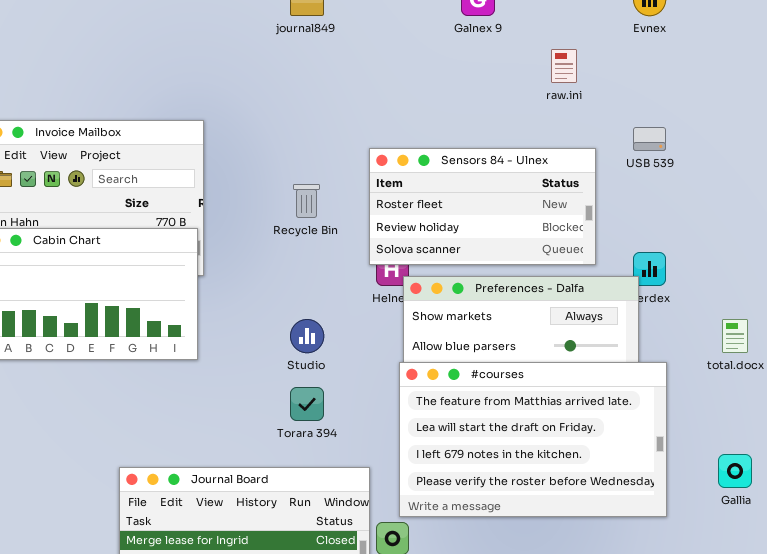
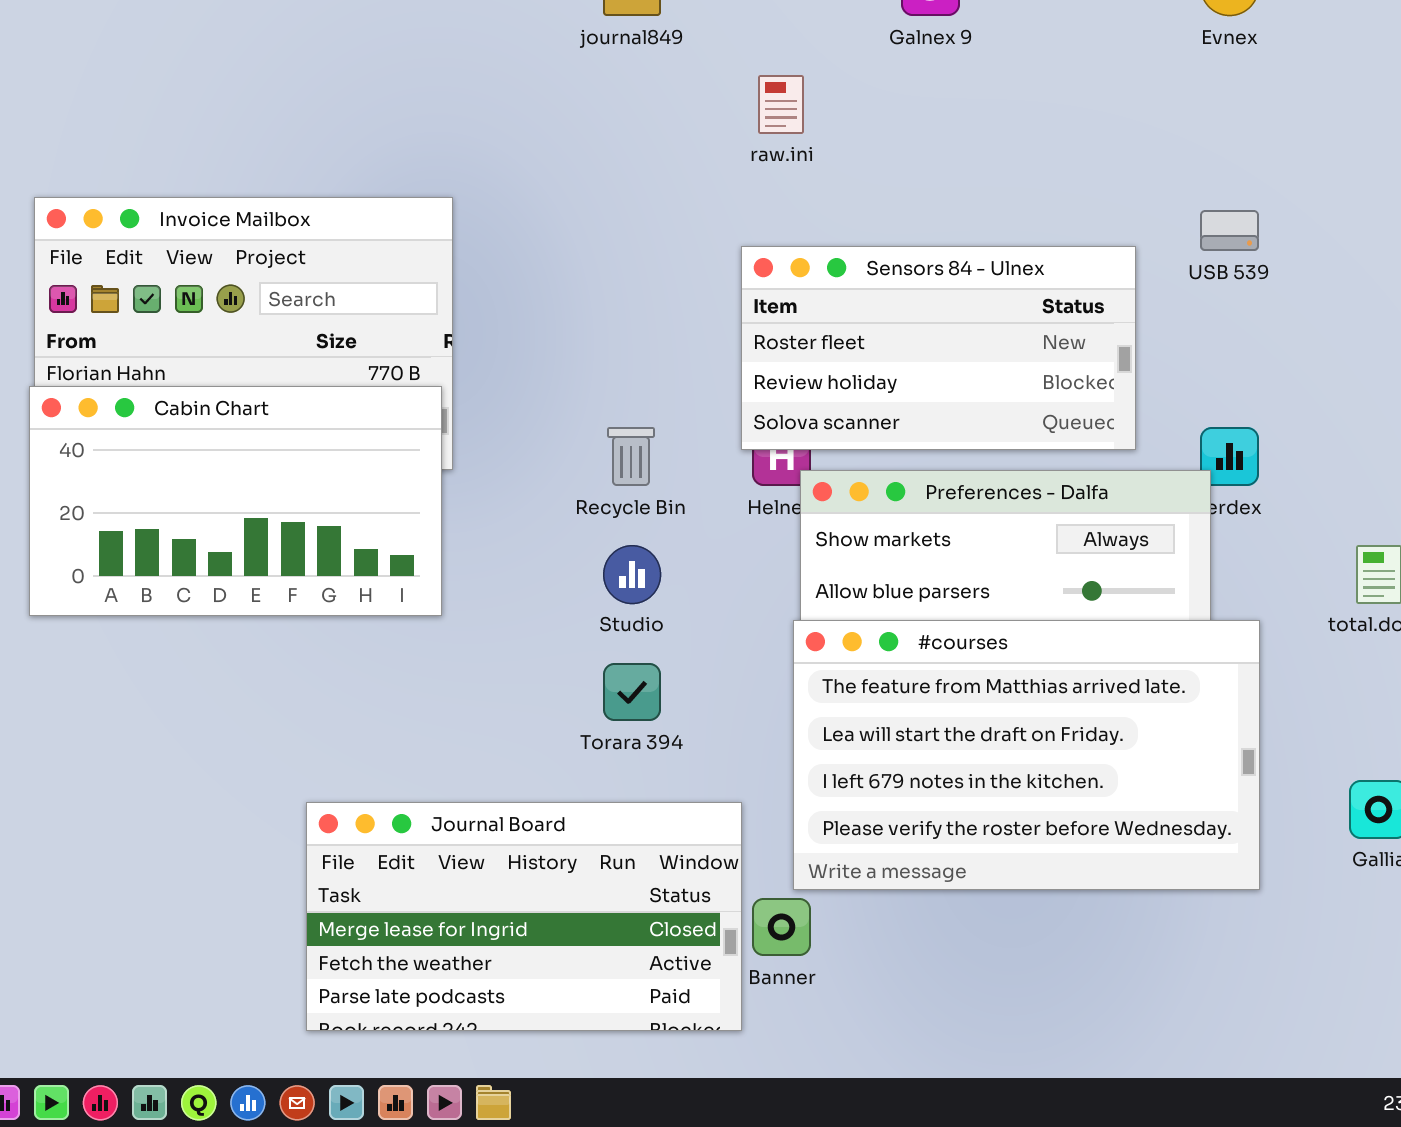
raw.ini: [551,49,577,83] -> [758,75,804,134], moved
Recycle Bin: [293,184,320,218] -> [607,427,655,486], moved

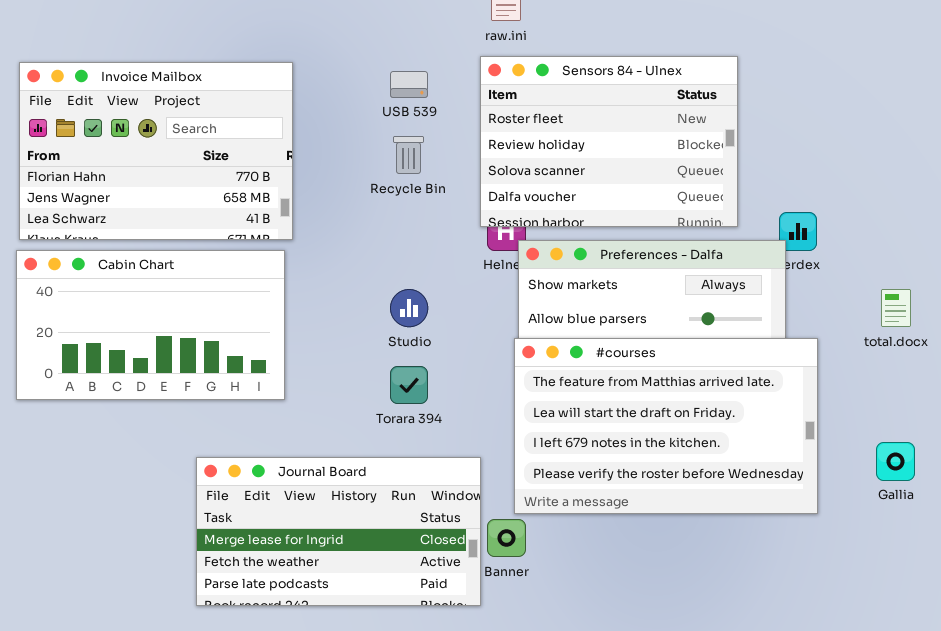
USB 539: [1200,210,1259,251] -> [390,71,428,98], moved
Sensors 84 - Ulnex: [741,246,1136,450] -> [480,56,738,227], resized
Cabin Chart: [29,386,442,616] -> [16,250,285,400], moved
Recycle Bin: [607,427,655,486] -> [393,136,424,174], moved

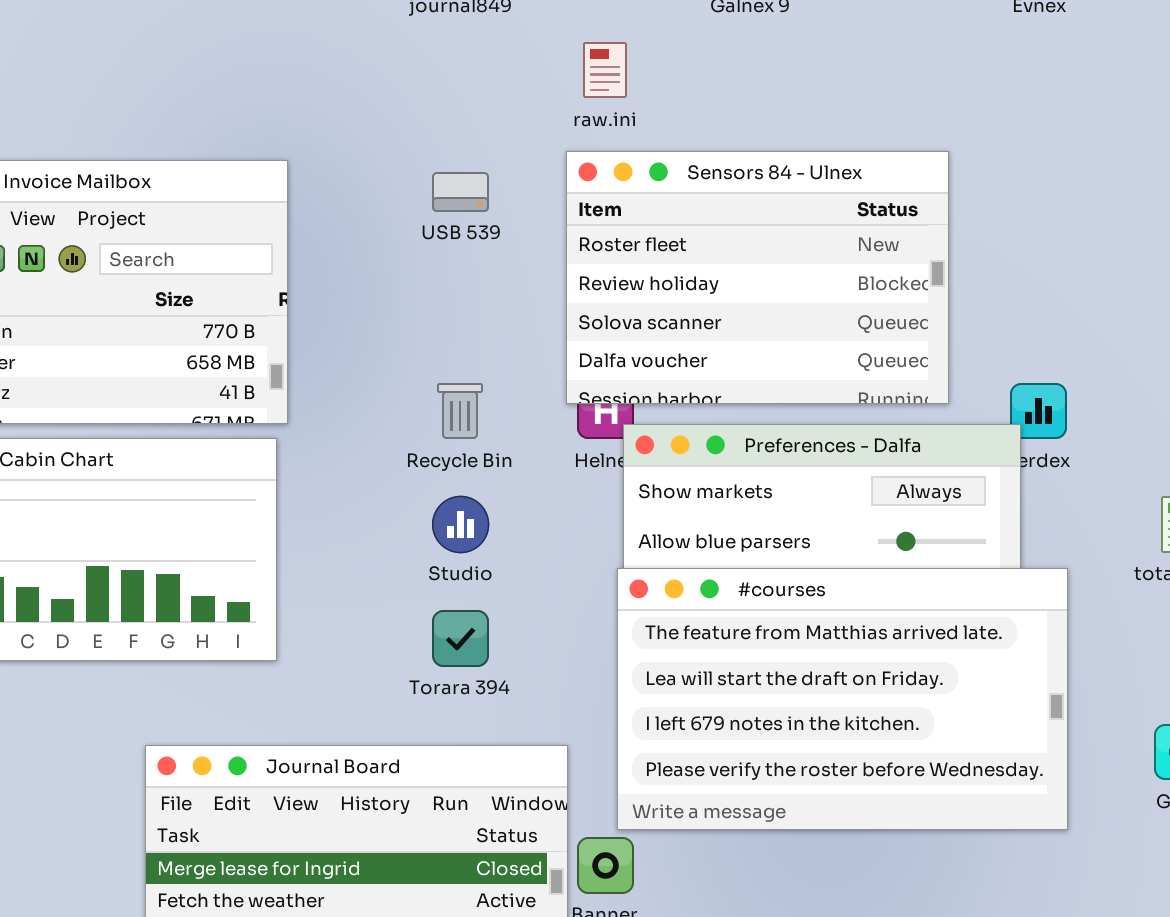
Recycle Bin: [393,136,424,174] -> [437,383,483,439], moved

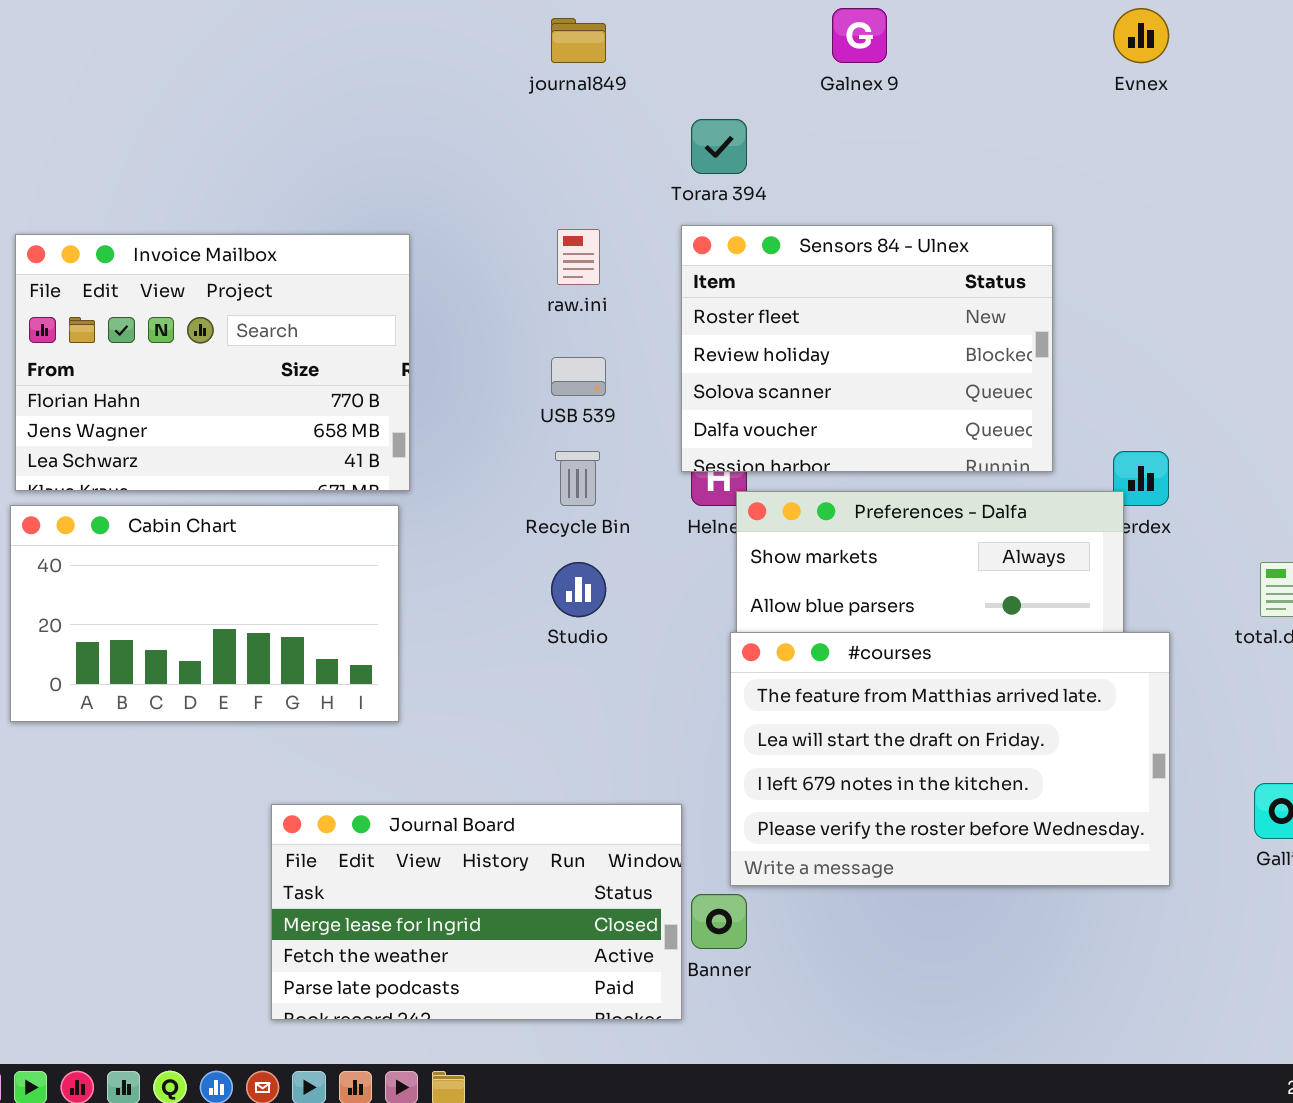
raw.ini: [583,42,627,98] -> [557,229,600,285], moved
USB 539: [432,172,489,212] -> [551,357,606,396], moved
Torara 394: [432,610,489,667] -> [691,119,747,174], moved

